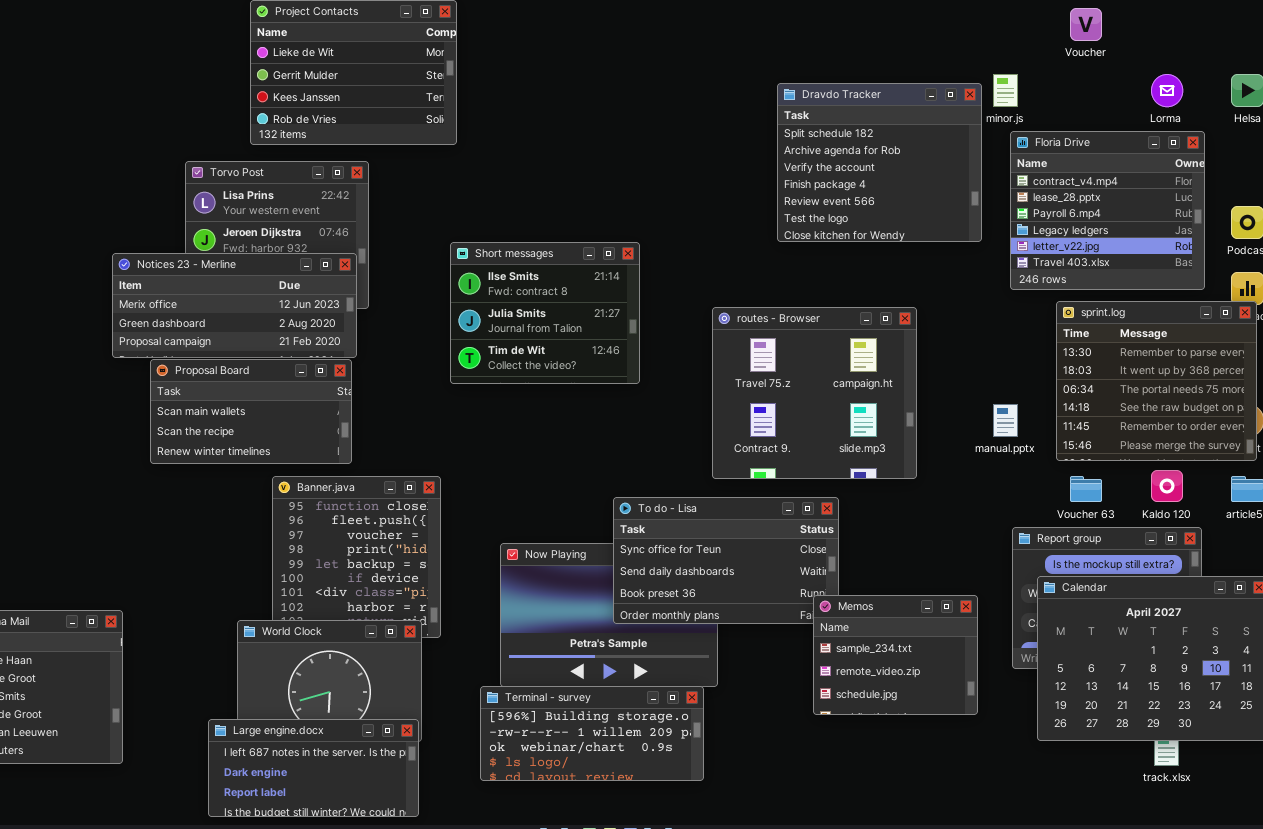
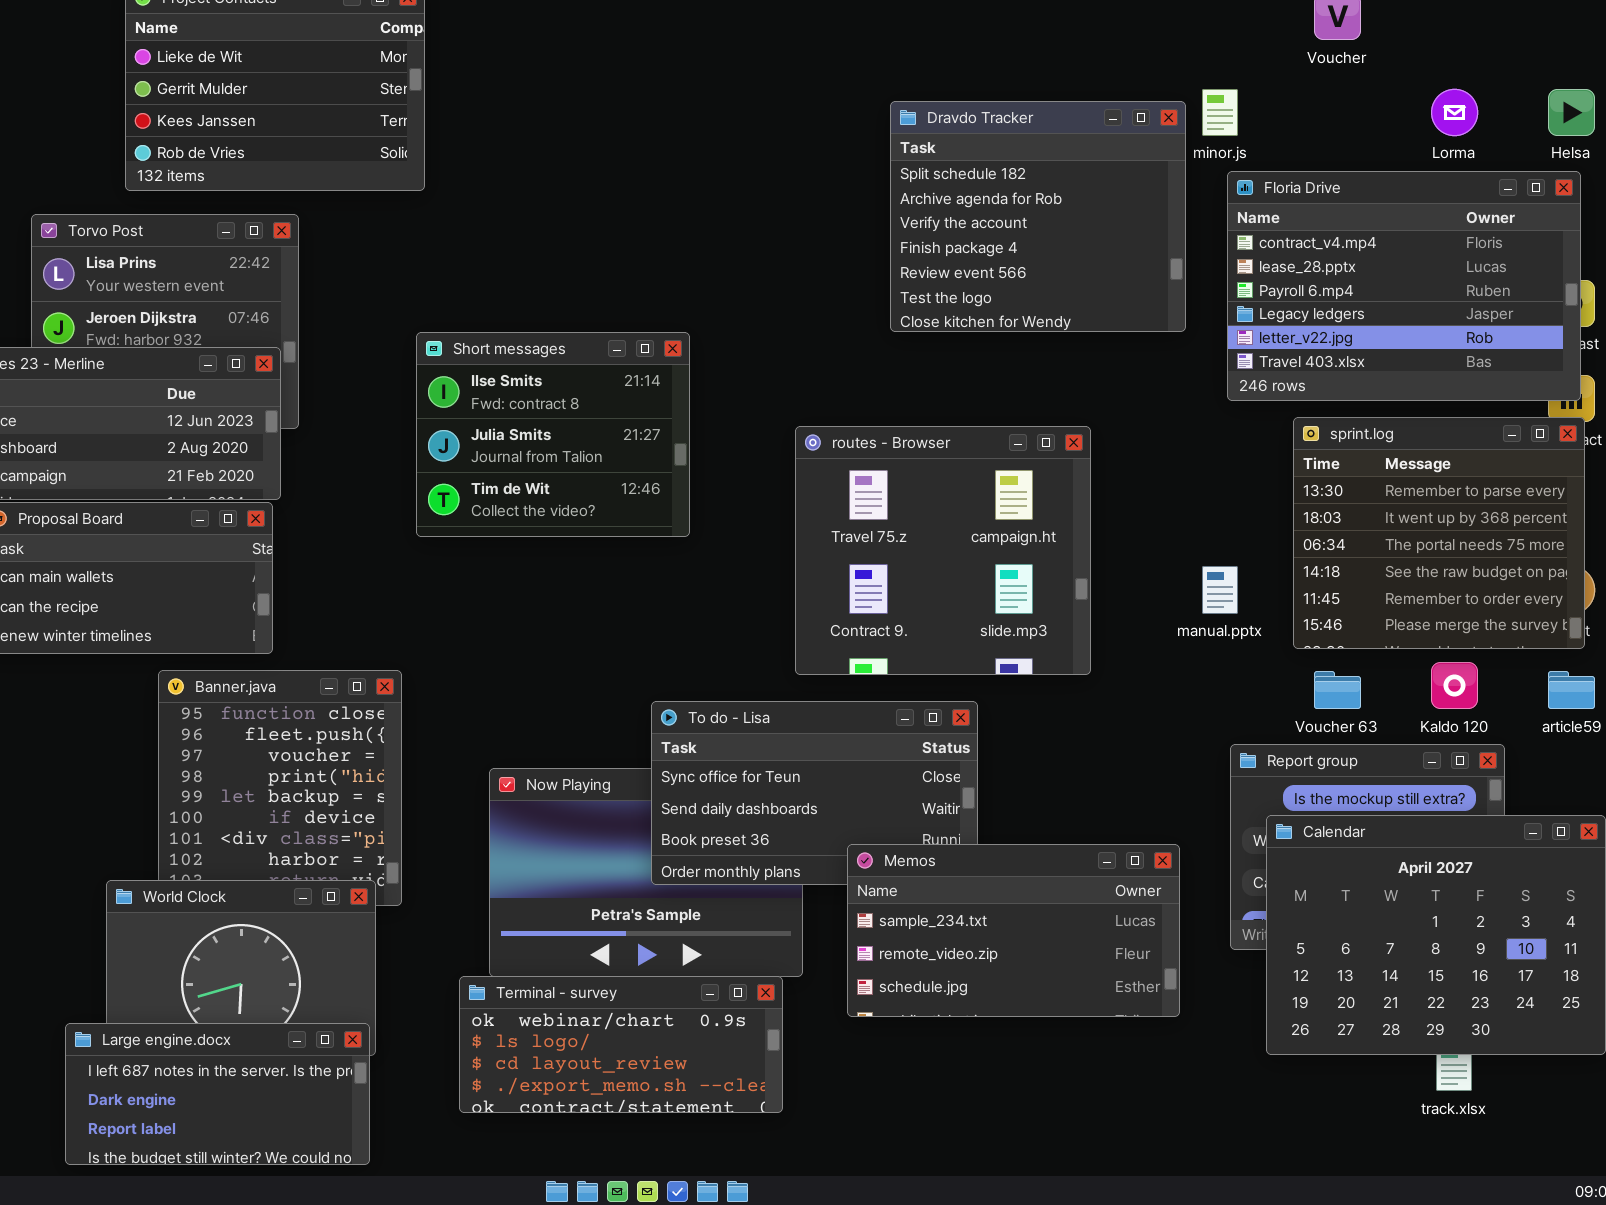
Floria Drive: [1010,131,1205,290] -> [1227,171,1581,401], resized
Memos: [813,595,978,715] -> [847,844,1180,1017], resized
Terminal - survey: [480,686,704,781] -> [459,976,783,1113], scrolled down 2 rows

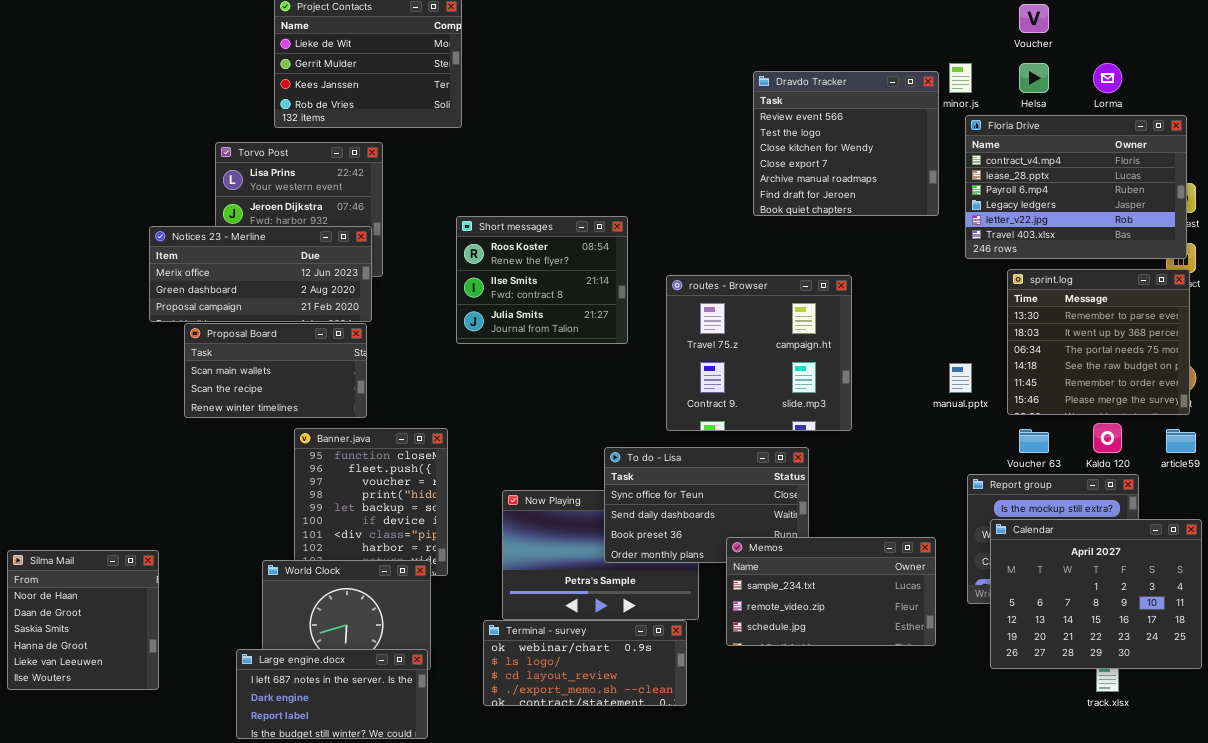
Helsa: [1548,89,1595,136] -> [1019,63,1049,93], moved
Dravdo Tracker: [890,101,1186,332] -> [753,71,939,216], scrolled down 4 rows
Short messages: [416,332,690,537] -> [456,216,628,344], scrolled up 1 row
routes - Browser: [795,426,1091,675] -> [666,275,852,431], moved

